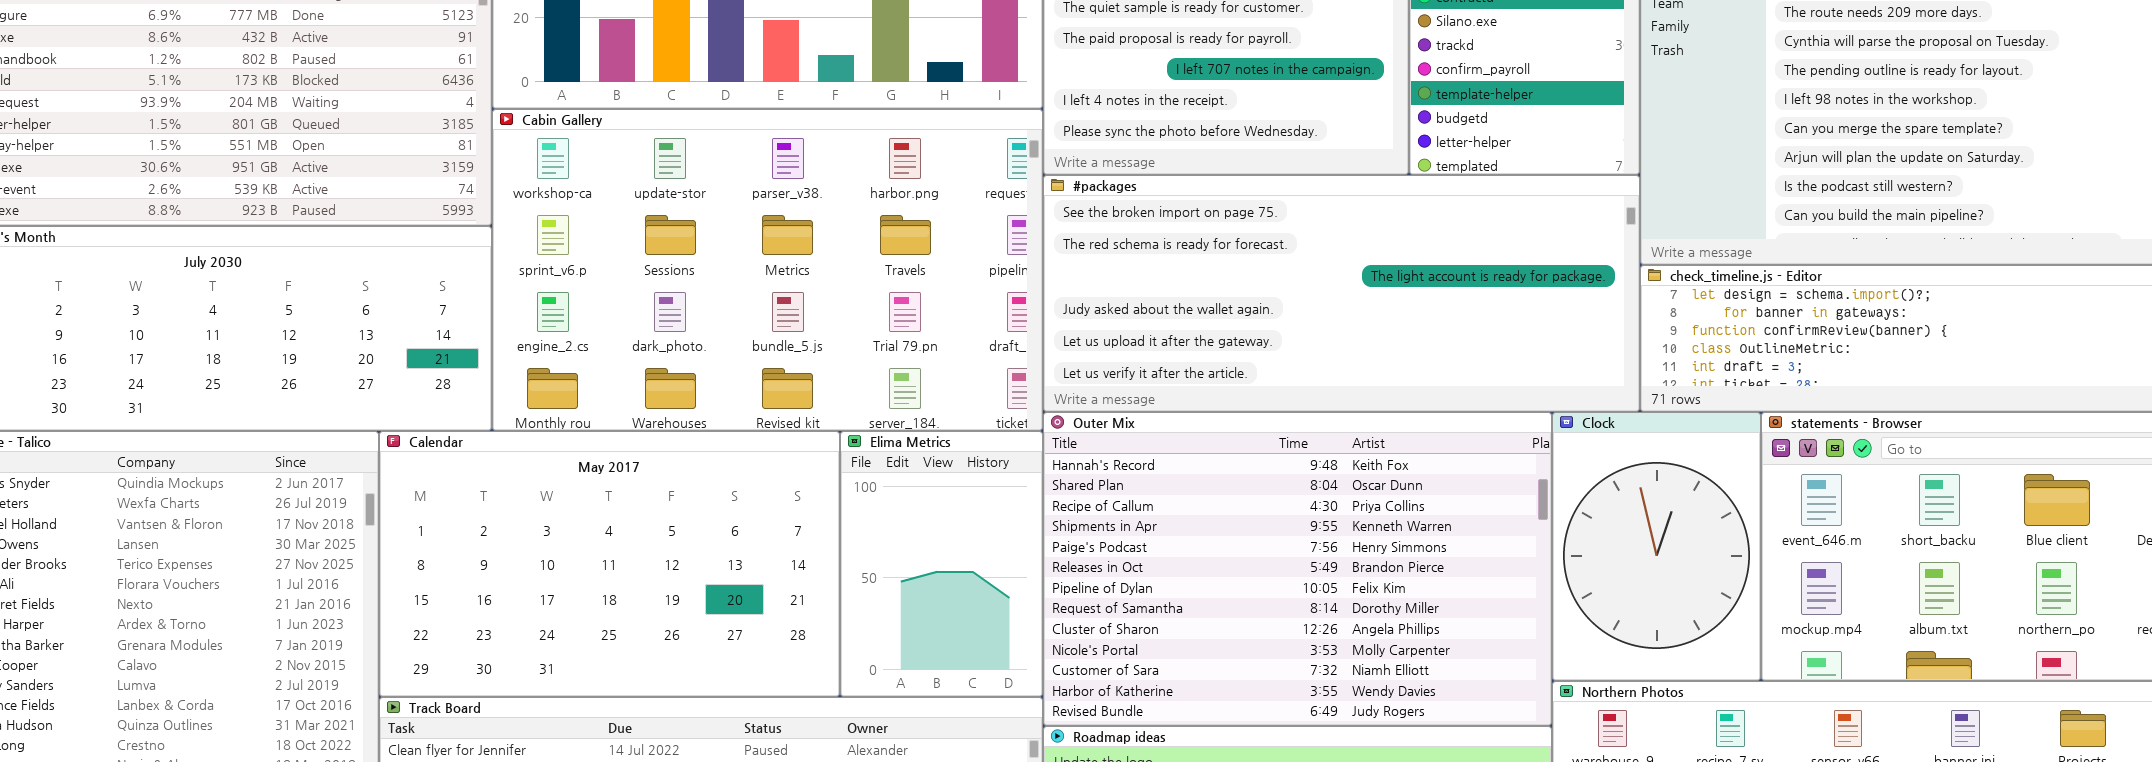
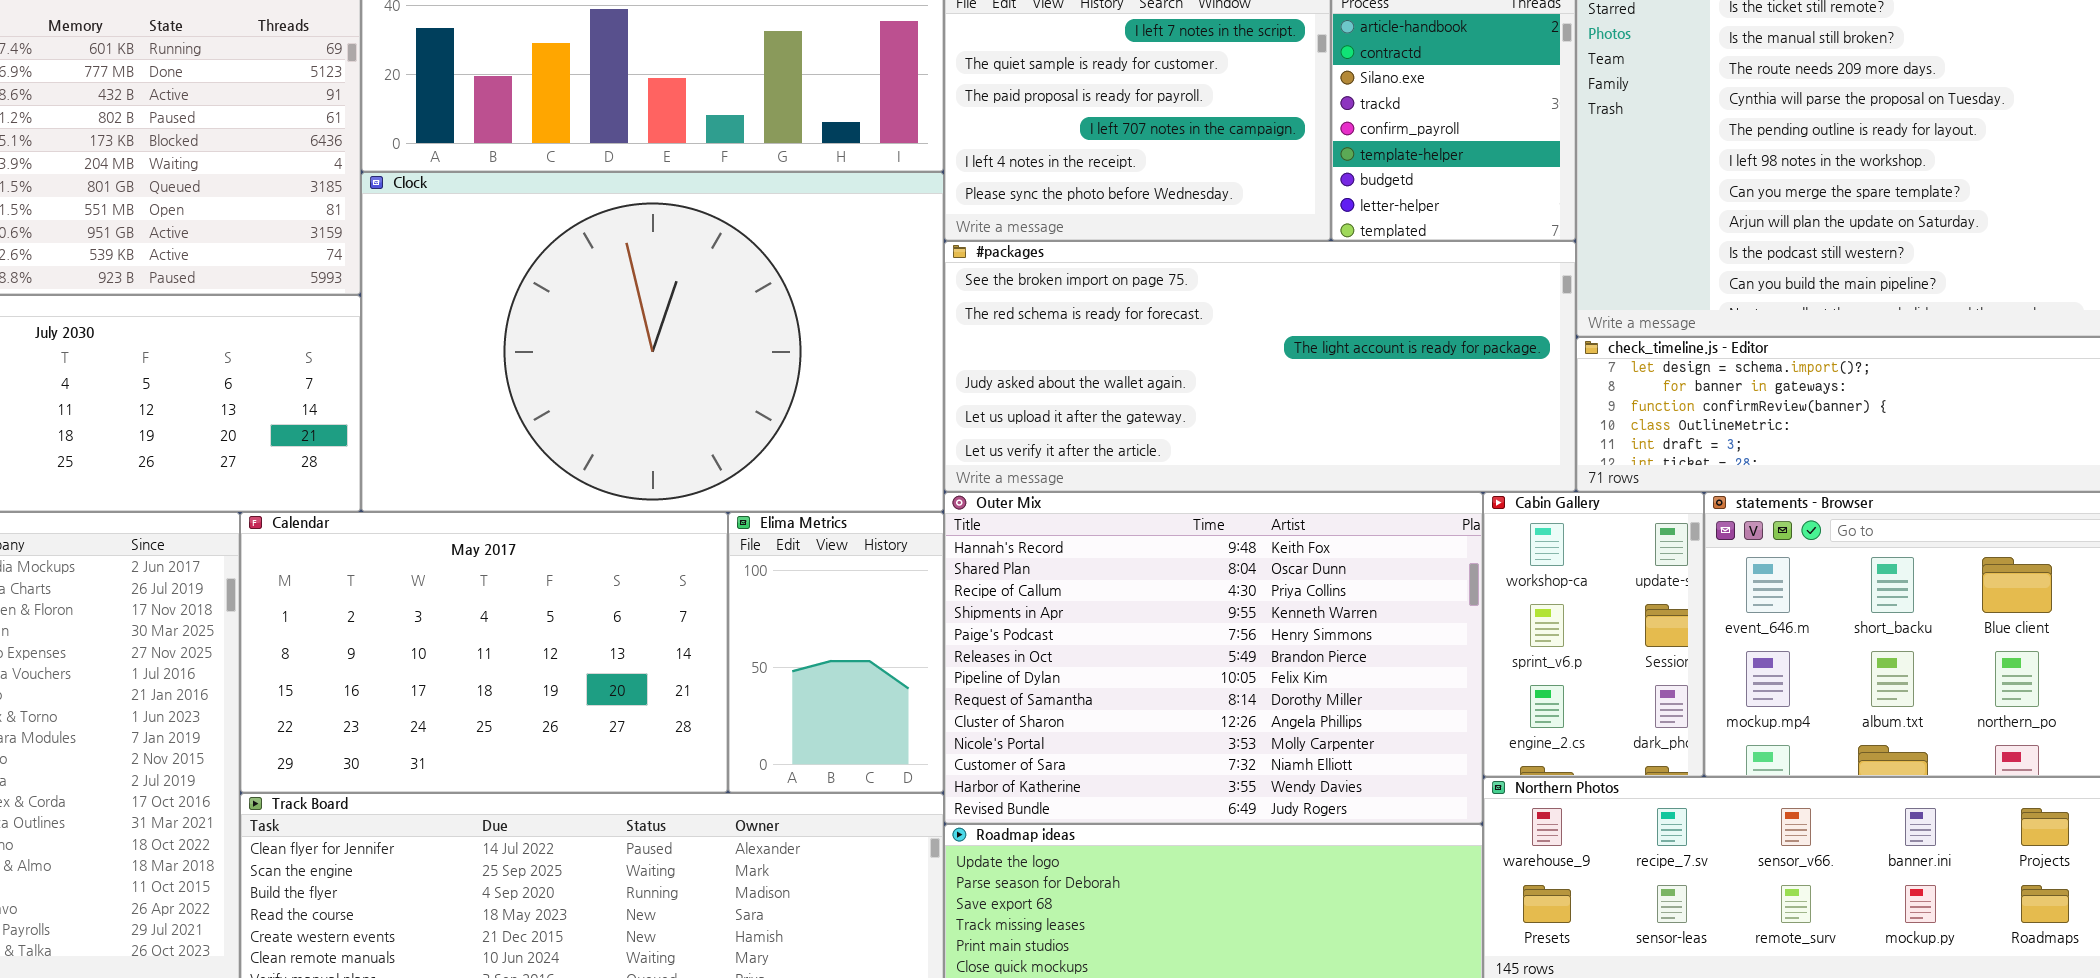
Cabin Gallery: [492,109,1043,431] -> [1483,492,1704,777], moved, resized
Clock: [1552,412,1761,681] -> [361,172,944,512], moved, resized

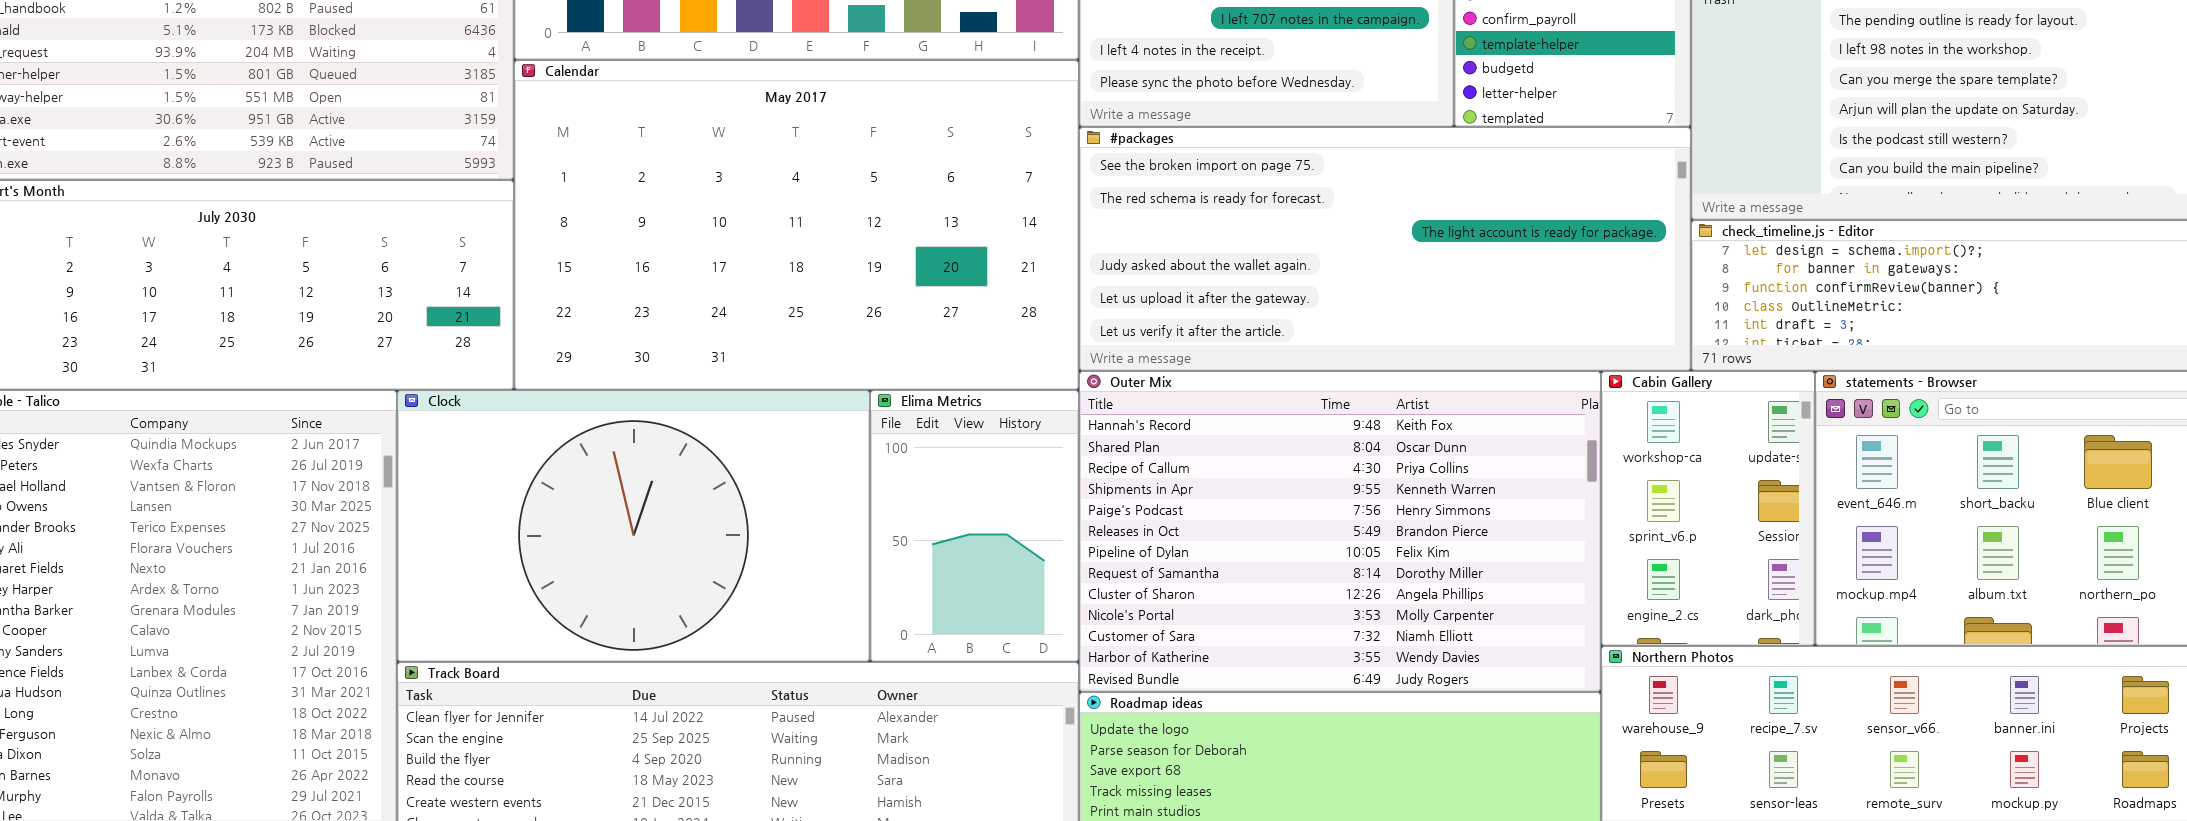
Clock: [361,172,944,512] -> [397,390,870,662], moved, resized
Calendar: [240,512,728,793] -> [514,60,1079,390], moved, resized

